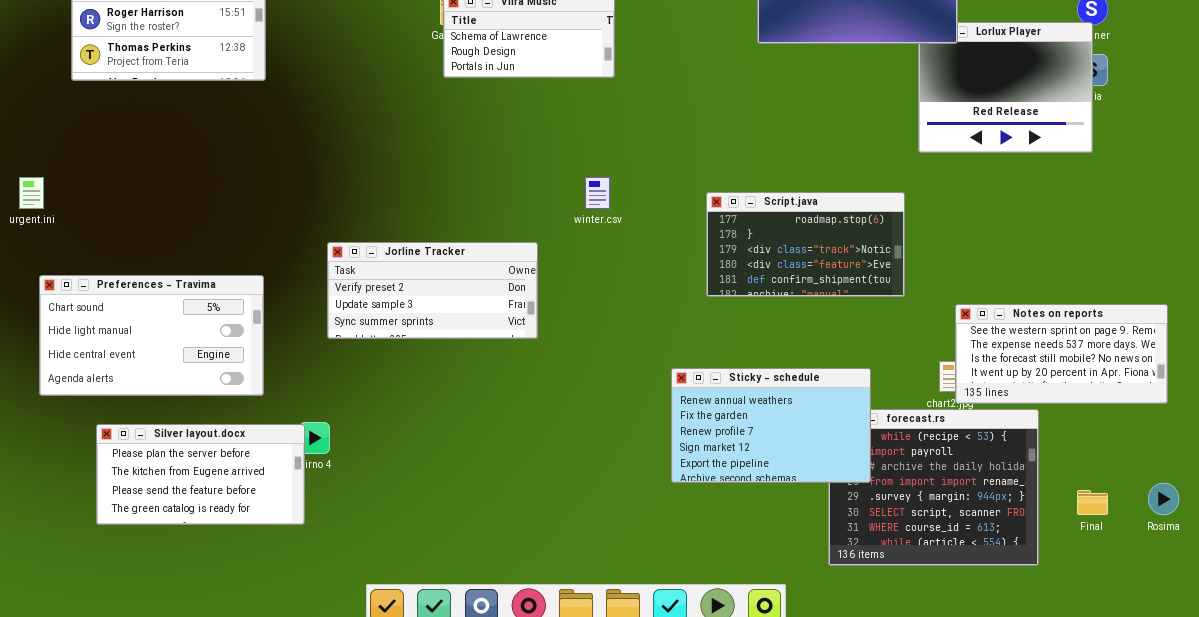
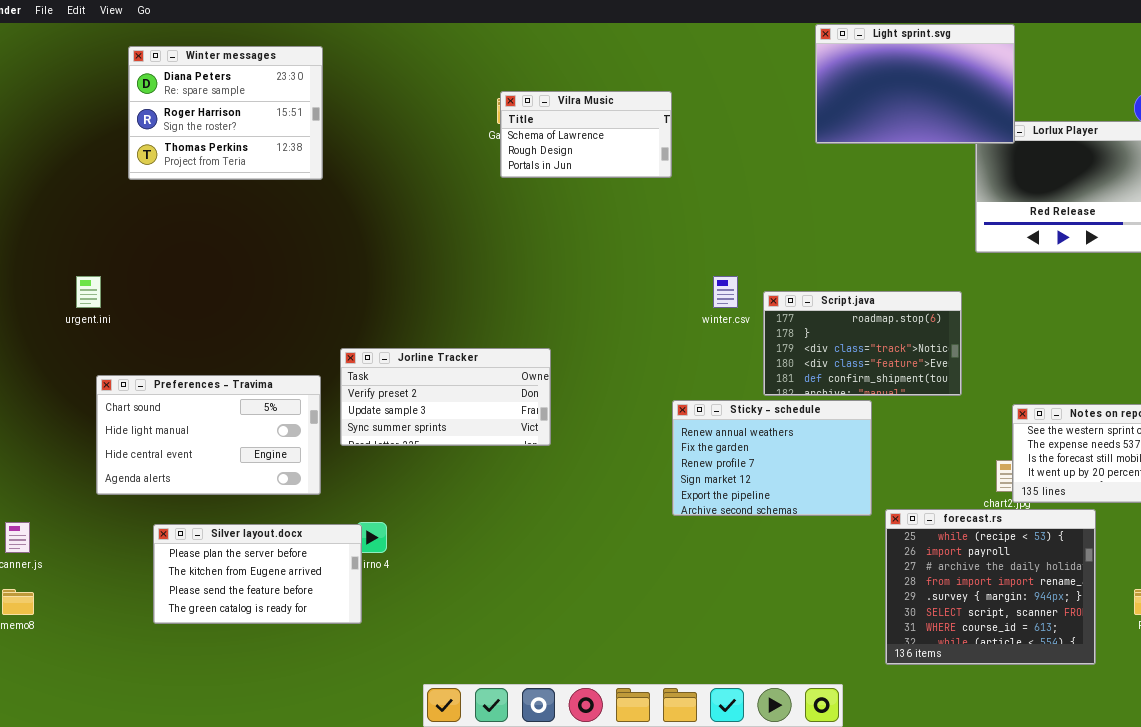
winter.csv: [585,177,610,209] -> [713,276,738,308], moved
Jorline Tracker: [327,242,538,339] -> [340,348,551,446], moved
Sticky - schedule: [671,368,871,483] -> [672,400,872,516], moved

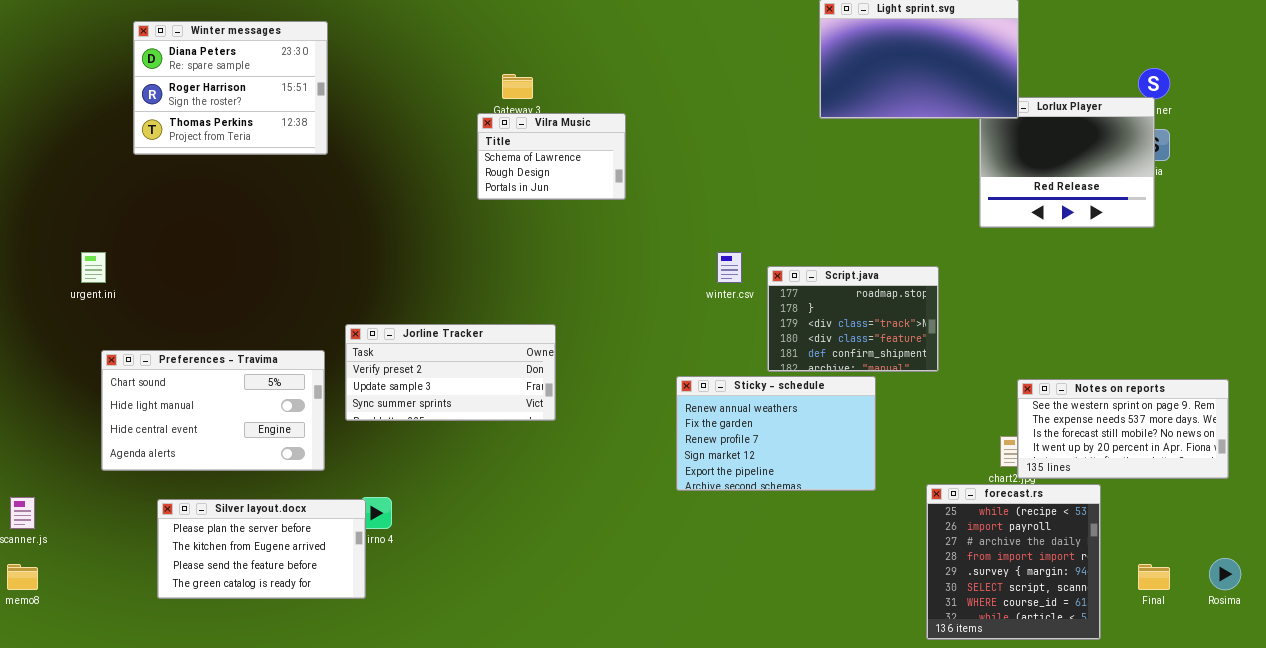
Vilra Music: [500,91,672,178] -> [477,113,626,200], moved, resized
Script.java: [763,291,962,396] -> [767,266,939,372], resized
forecast.rs: [885,509,1096,665] -> [926,484,1101,640], resized

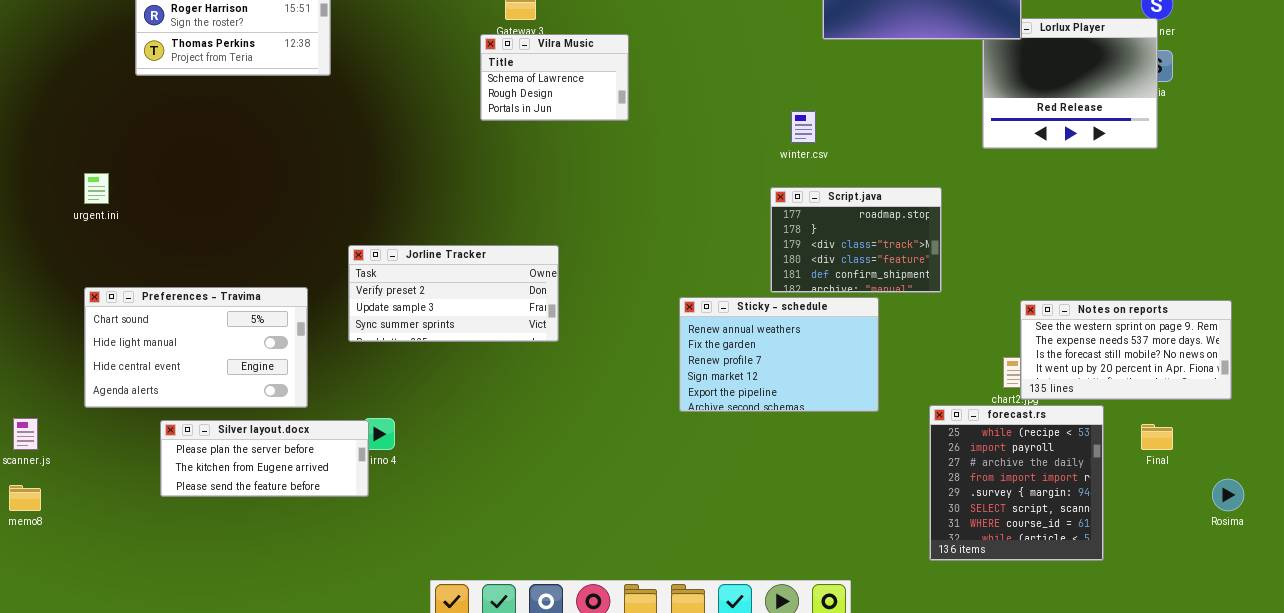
winter.csv: [717,252,742,283] -> [791,111,816,143], moved
Preferences - Travima: [101,350,325,471] -> [84,287,308,408], moved
Silver layout.docx: [157,499,366,599] -> [160,420,369,497], resized
Final: [1138,564,1170,590] -> [1141,424,1173,450], moved

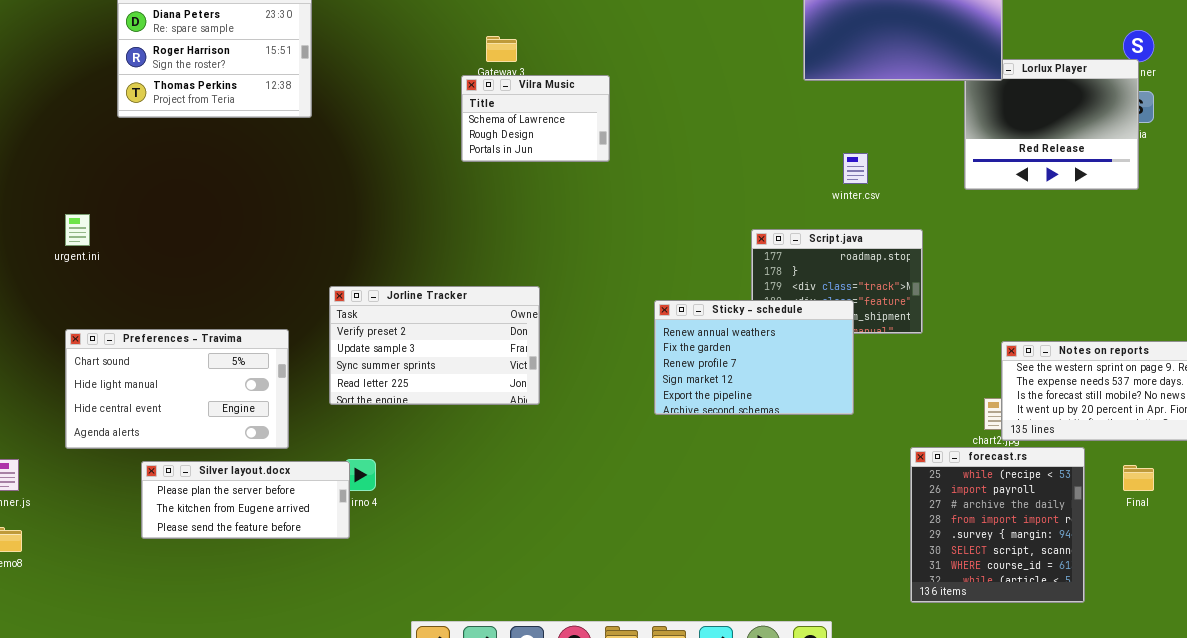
winter.csv: [791,111,816,143] -> [843,153,868,184], moved
Jorline Tracker: [348,245,559,342] -> [329,286,540,405], resized
Sticky - schedule: [679,297,879,412] -> [654,300,854,415], moved

